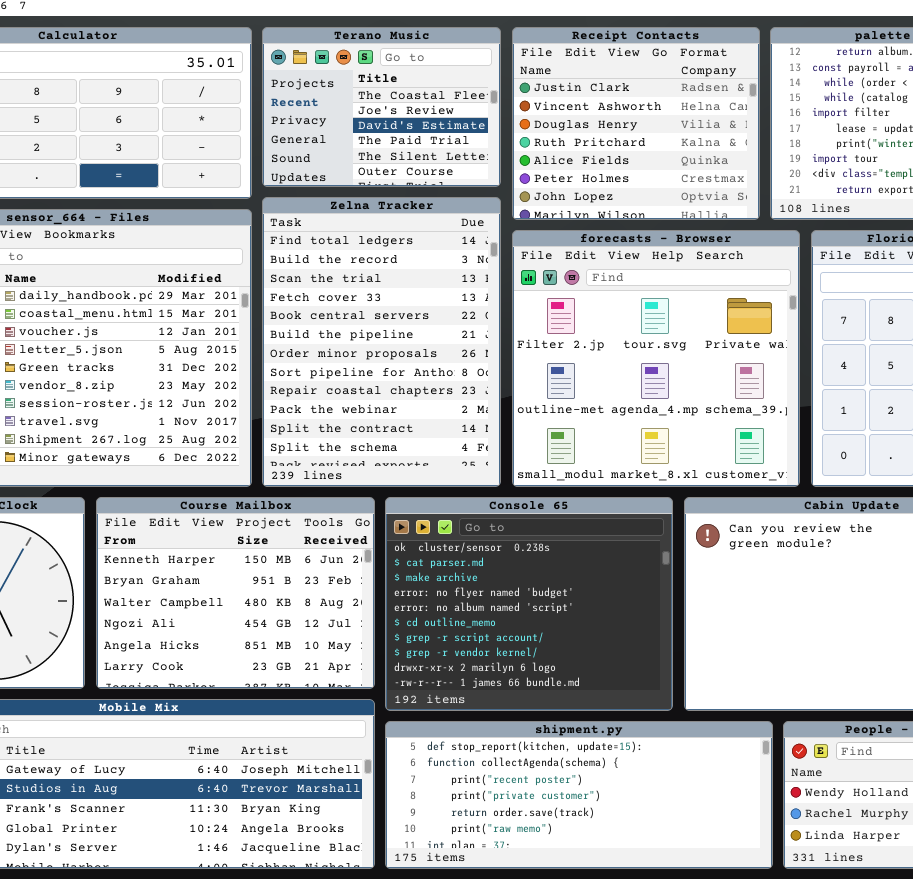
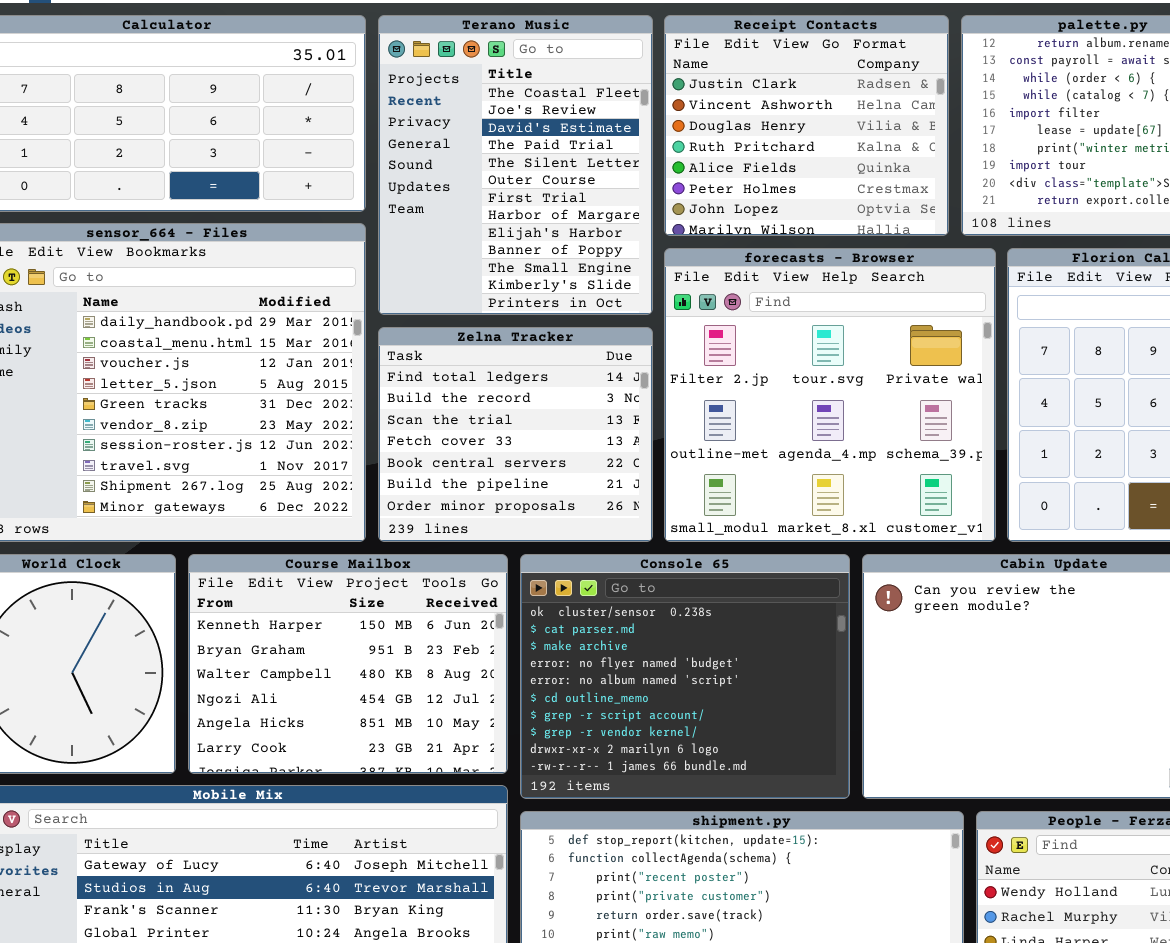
Terano Music: [262,27,501,187] -> [378,15,653,315], resized
Zelna Tracker: [262,197,501,487] -> [378,327,653,542], resized

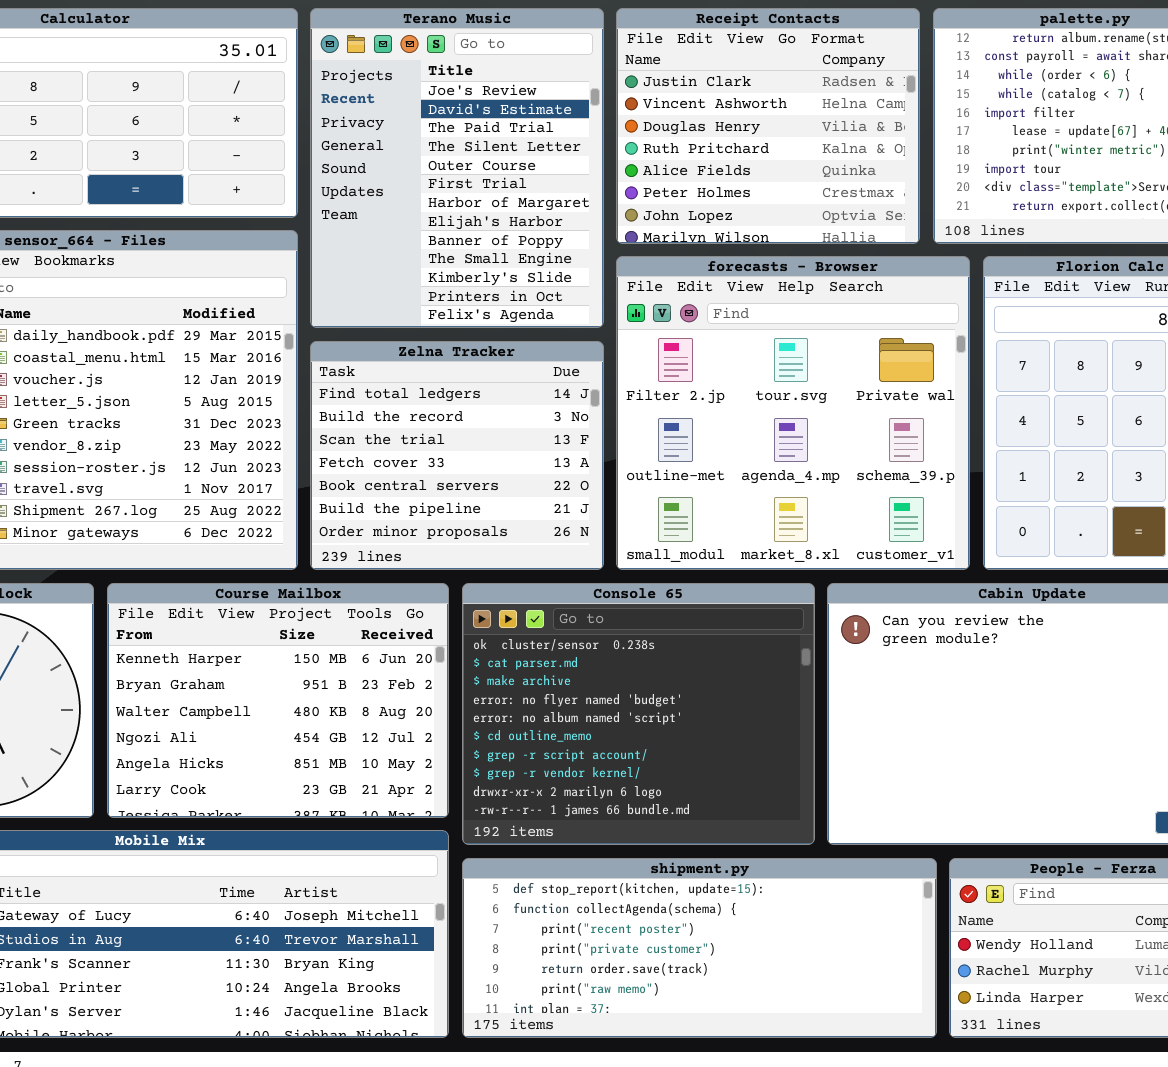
Terano Music: [378,15,653,315] -> [310,8,604,328], scrolled down 1 row

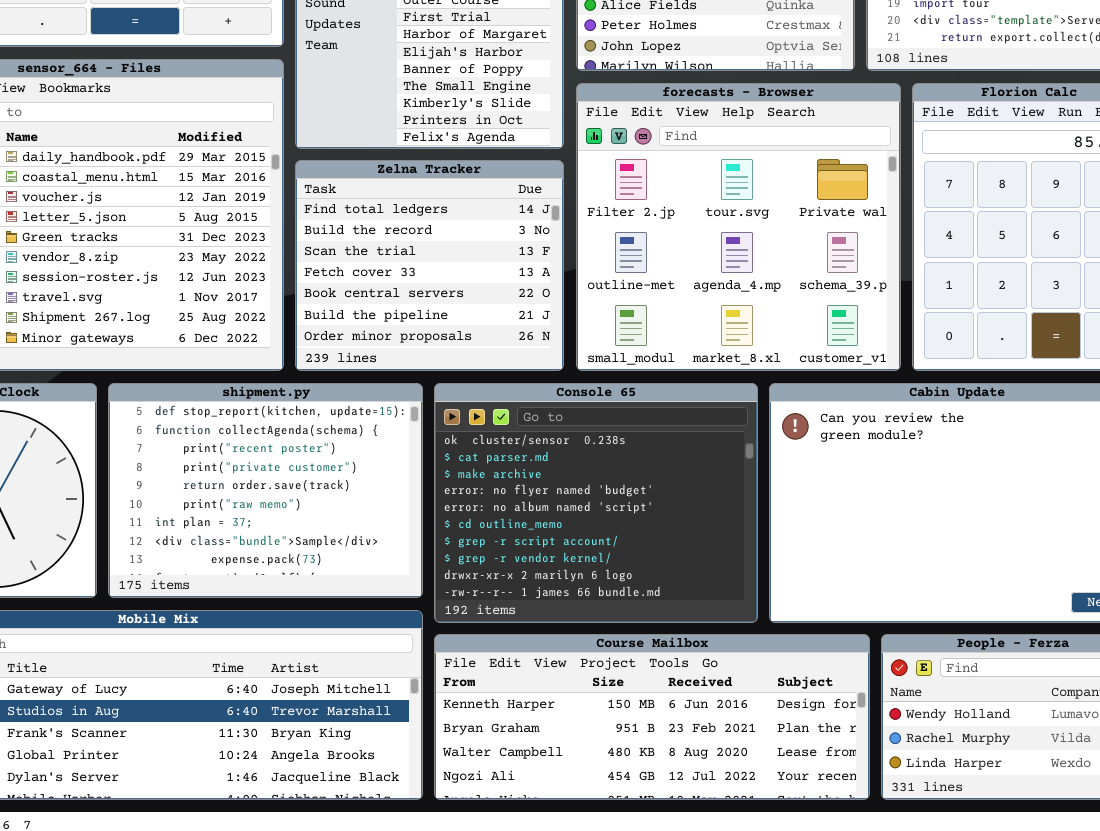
Course Mailbox: [107,583,449,818] -> [434,634,870,800], moved, resized
shipment.py: [462,858,937,1038] -> [108,383,423,598], moved, resized

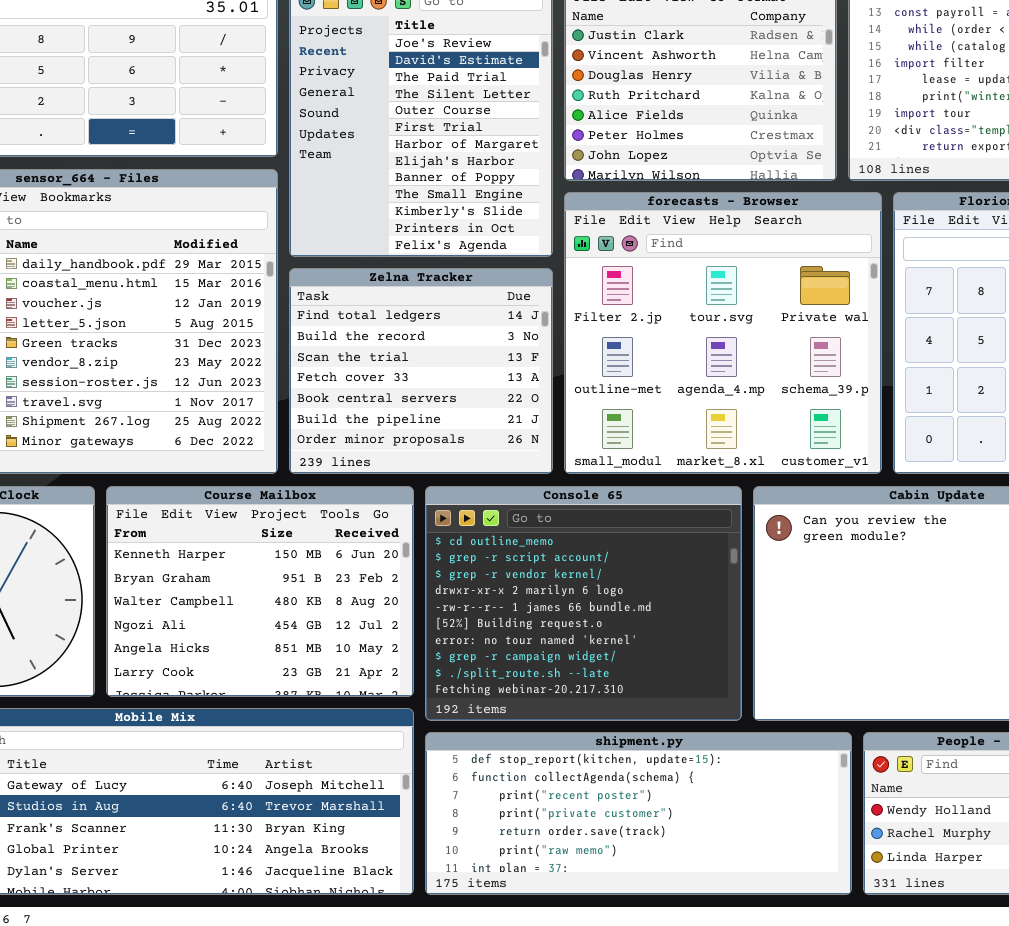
shipment.py: [108,383,423,598] -> [425,732,852,895], moved, resized
Console 65: [434,383,758,623] -> [425,486,742,721], scrolled down 5 rows
Course Mailbox: [434,634,870,800] -> [106,486,414,697], moved, resized

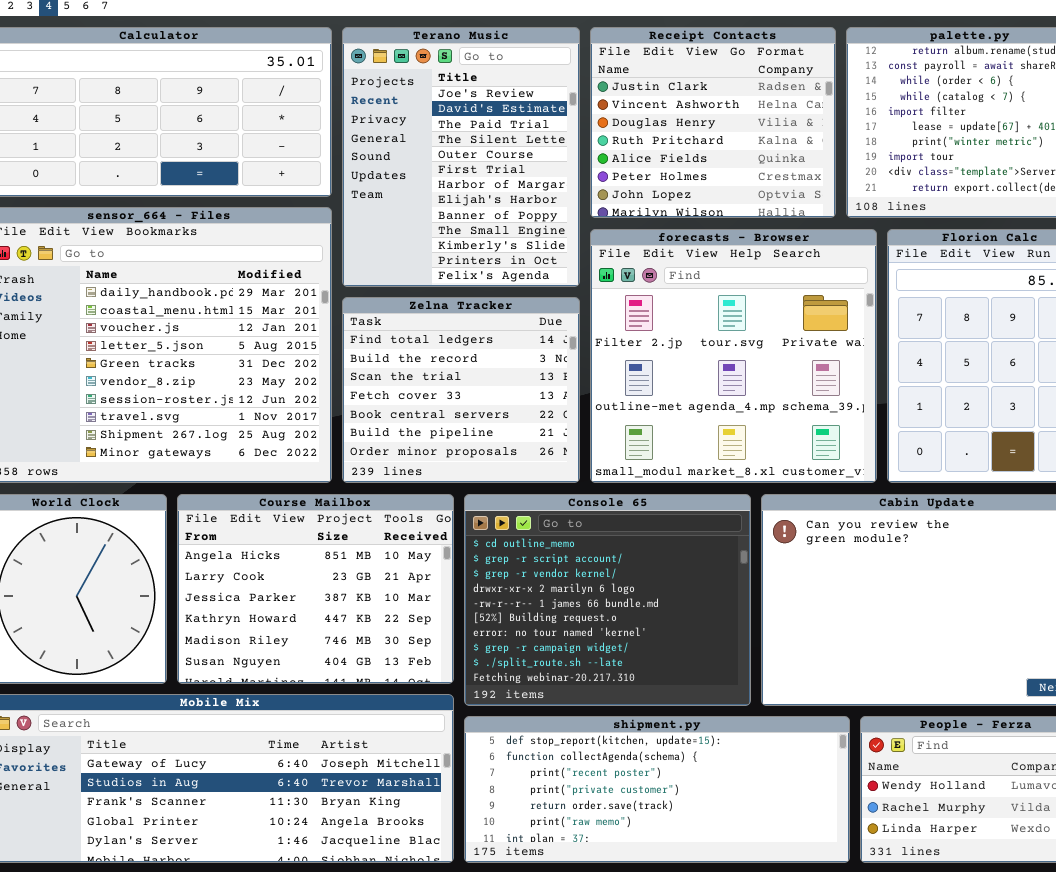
Course Mailbox: [106,486,414,697] -> [177,494,454,684], scrolled down 4 rows

